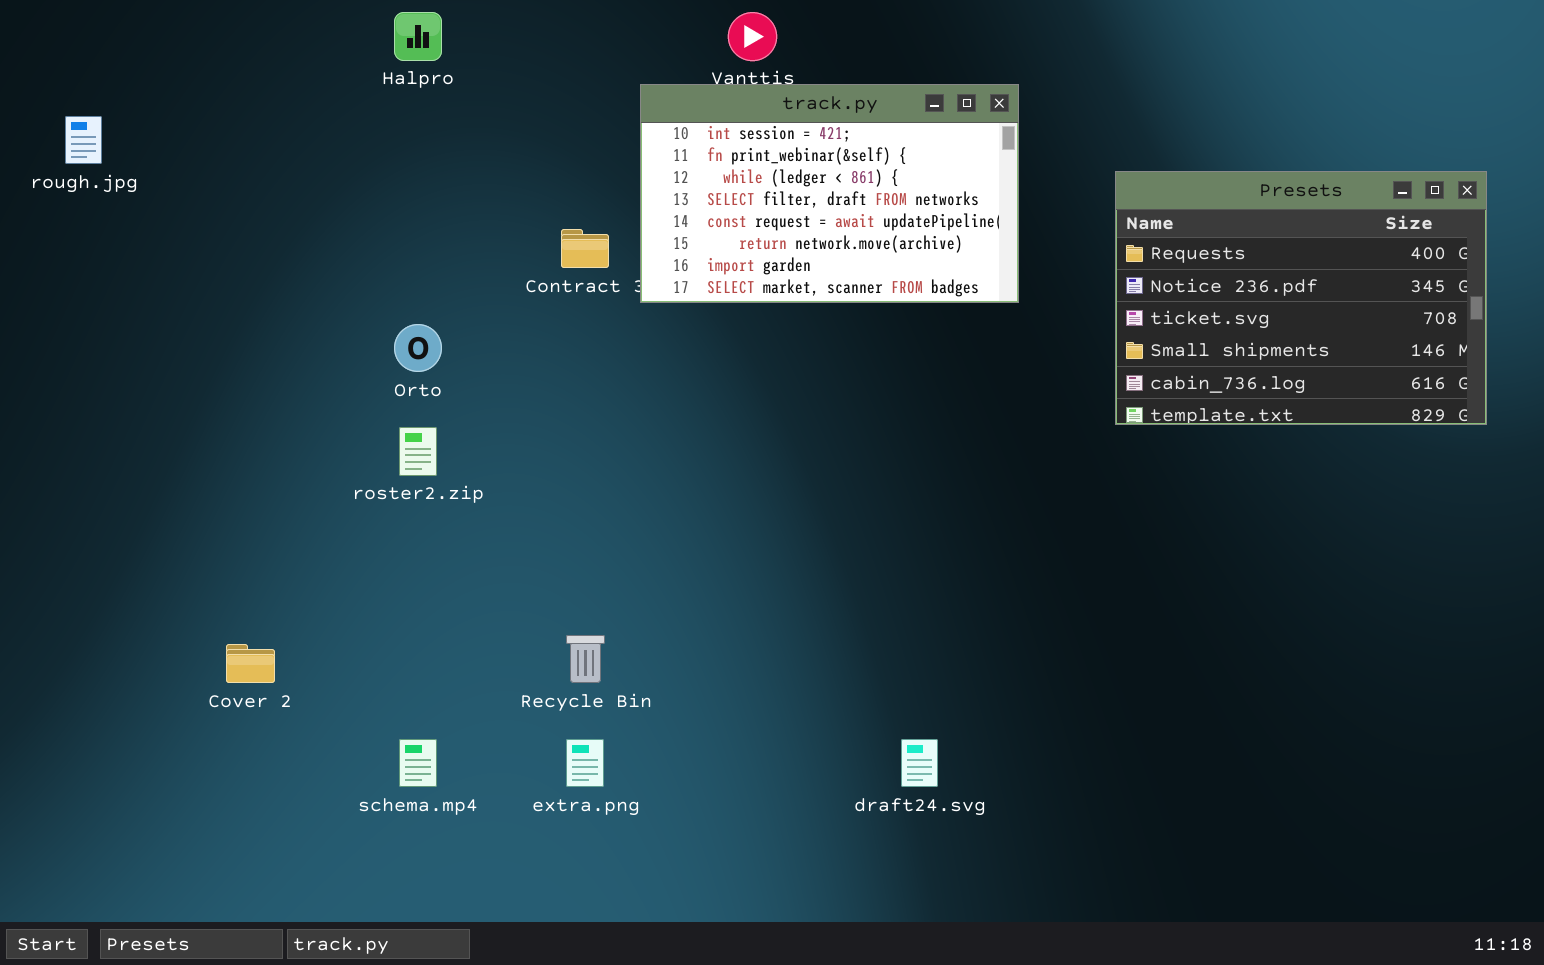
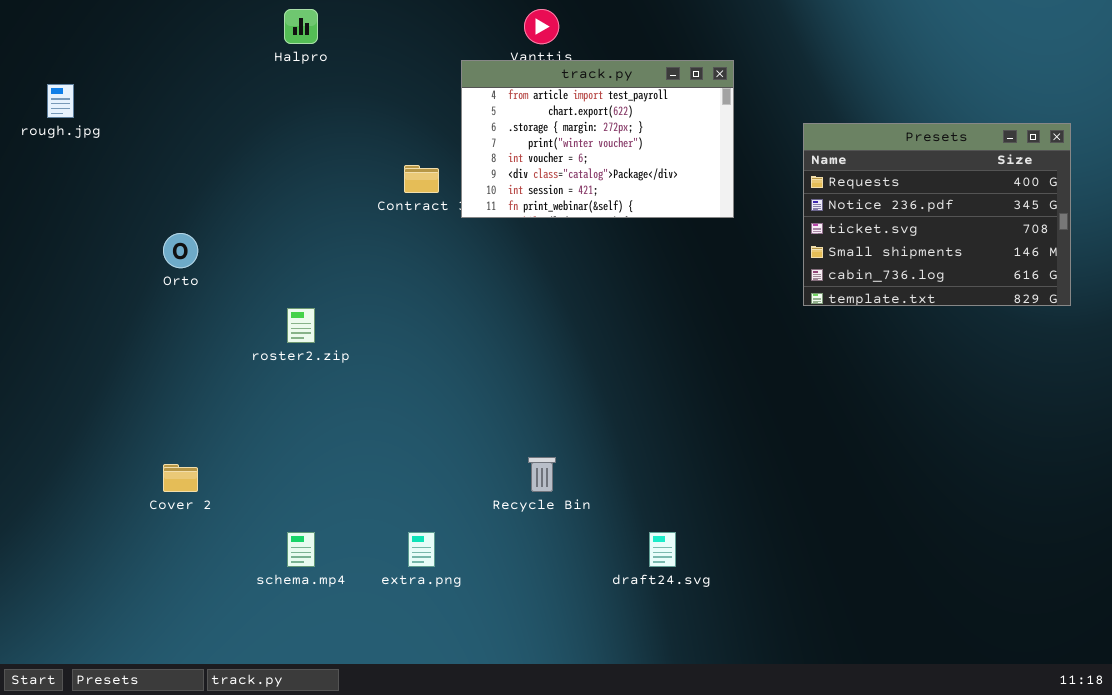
track.py: [640,84,1019,303] -> [461,60,734,218], scrolled up 6 rows
Orto: [394,324,442,372] -> [163,233,198,268], moved
Recycle Bin: [566,635,605,683] -> [528,457,556,492], moved

